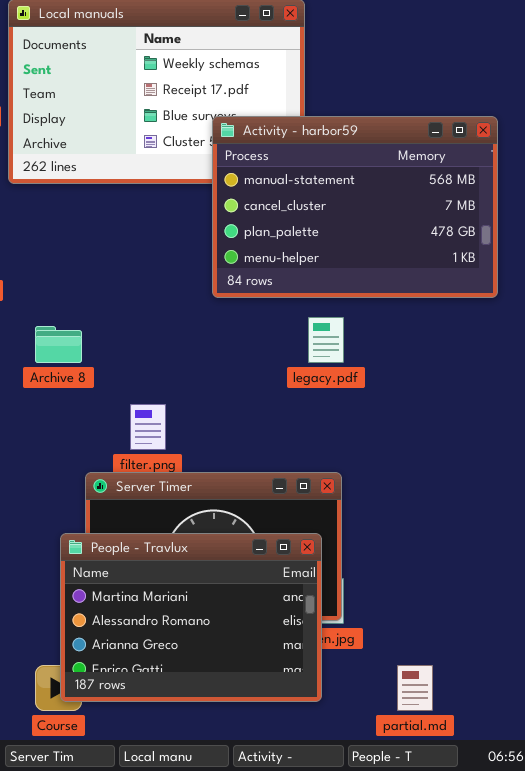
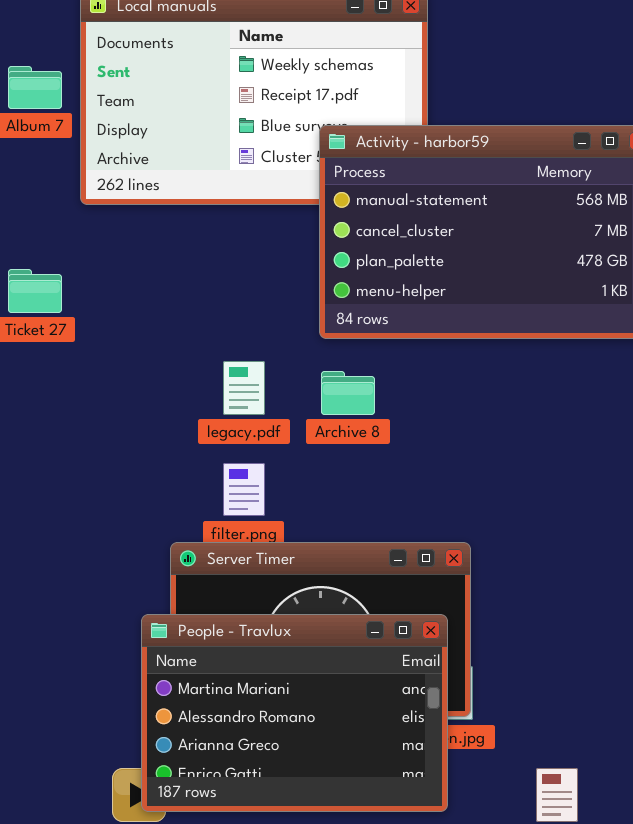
legacy.pdf: [308,317,344,363] -> [223,361,265,415], moved
Archive 8: [35,326,82,363] -> [321,371,375,415], moved

